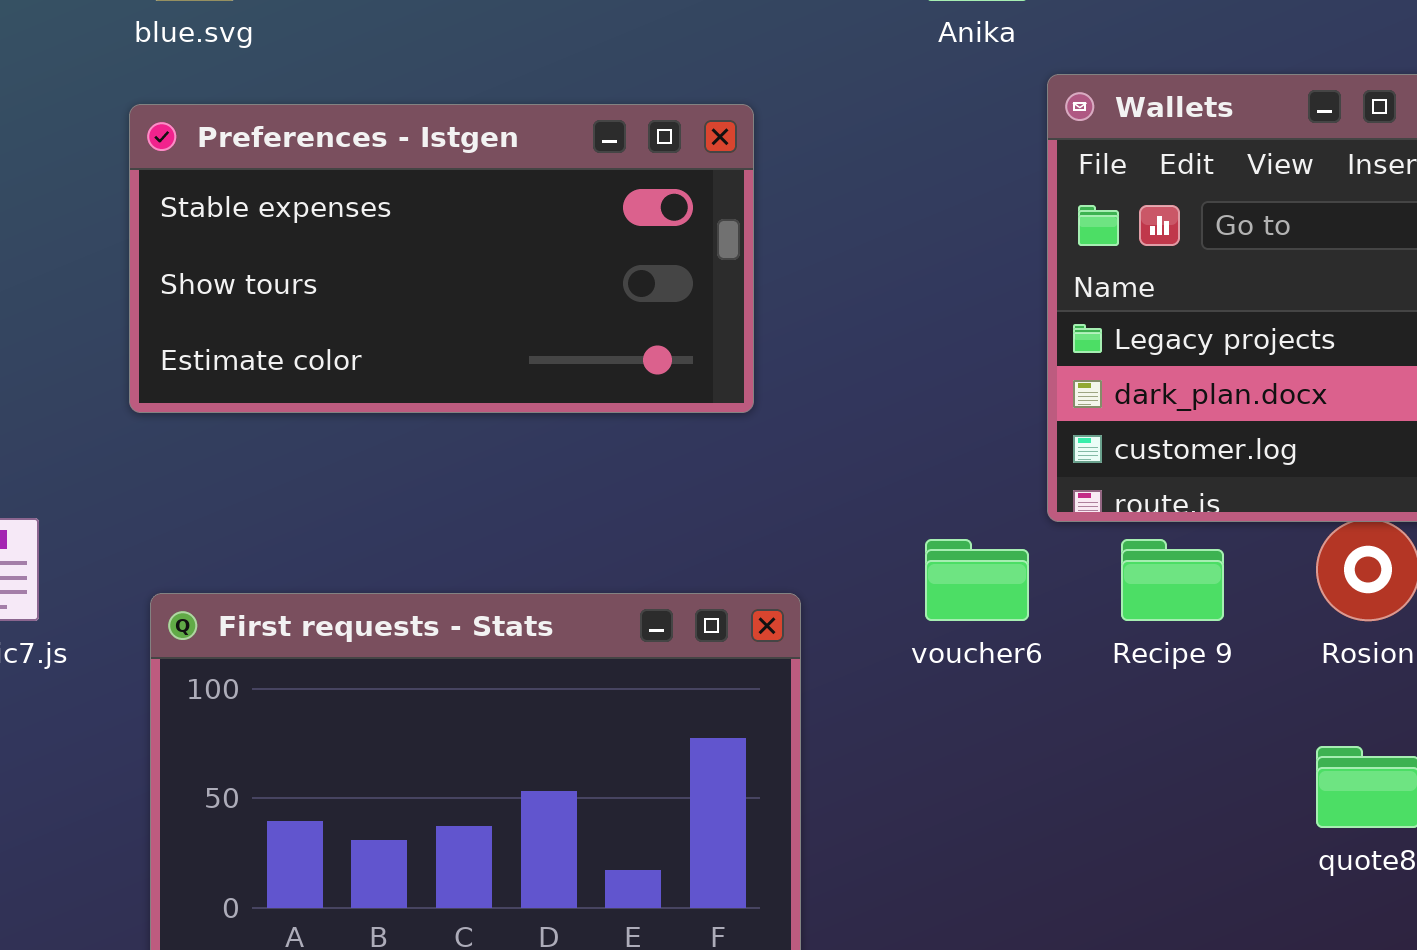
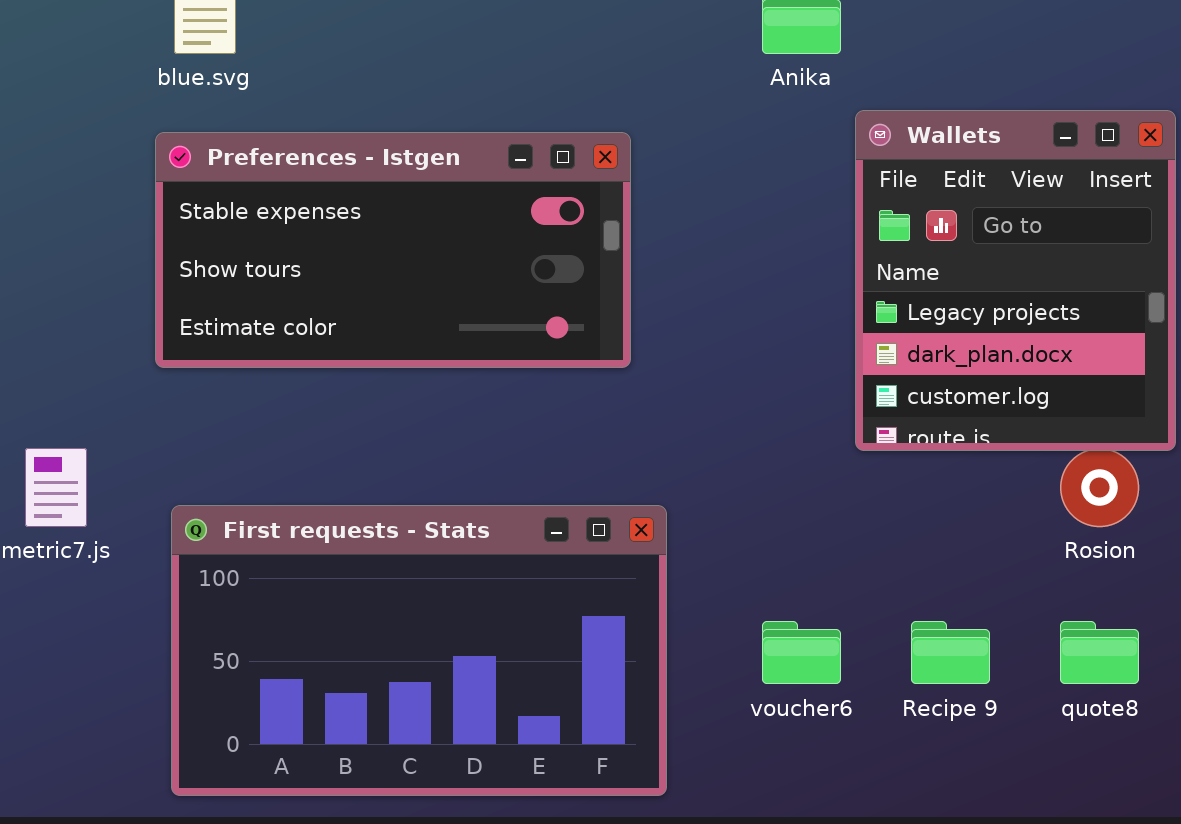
voucher6: [925,539,1029,621] -> [762,621,841,684], moved
Recipe 9: [1121,539,1224,621] -> [911,621,990,684], moved

